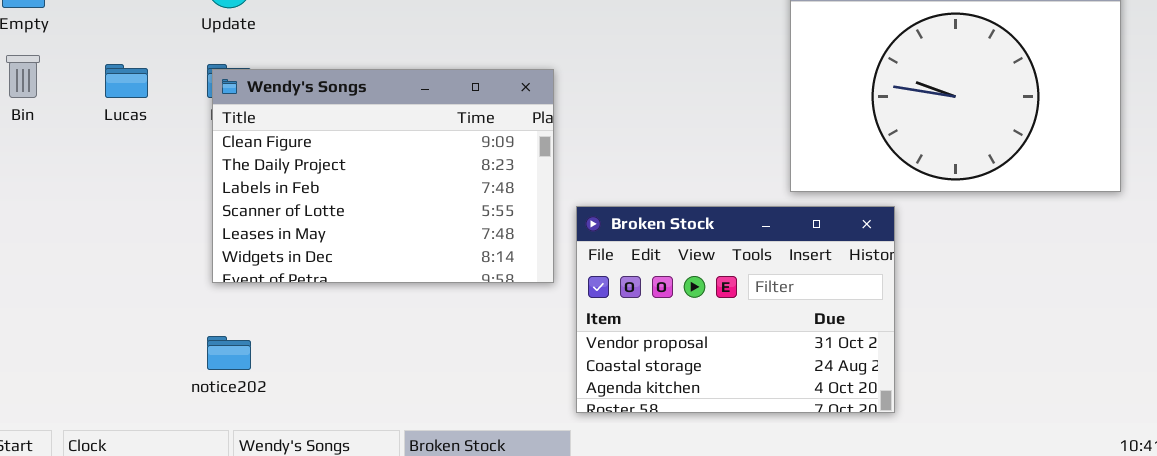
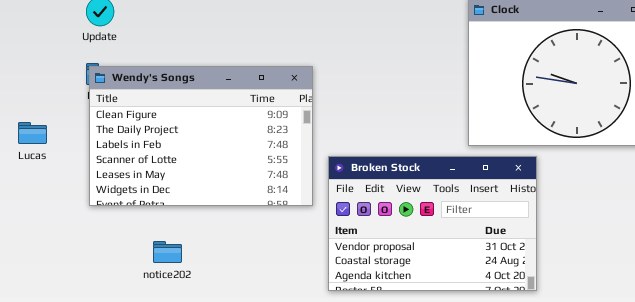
Lucas: [105,64,148,98] -> [18,122,47,144], moved
notice202: [207,336,251,370] -> [153,241,182,263], moved

